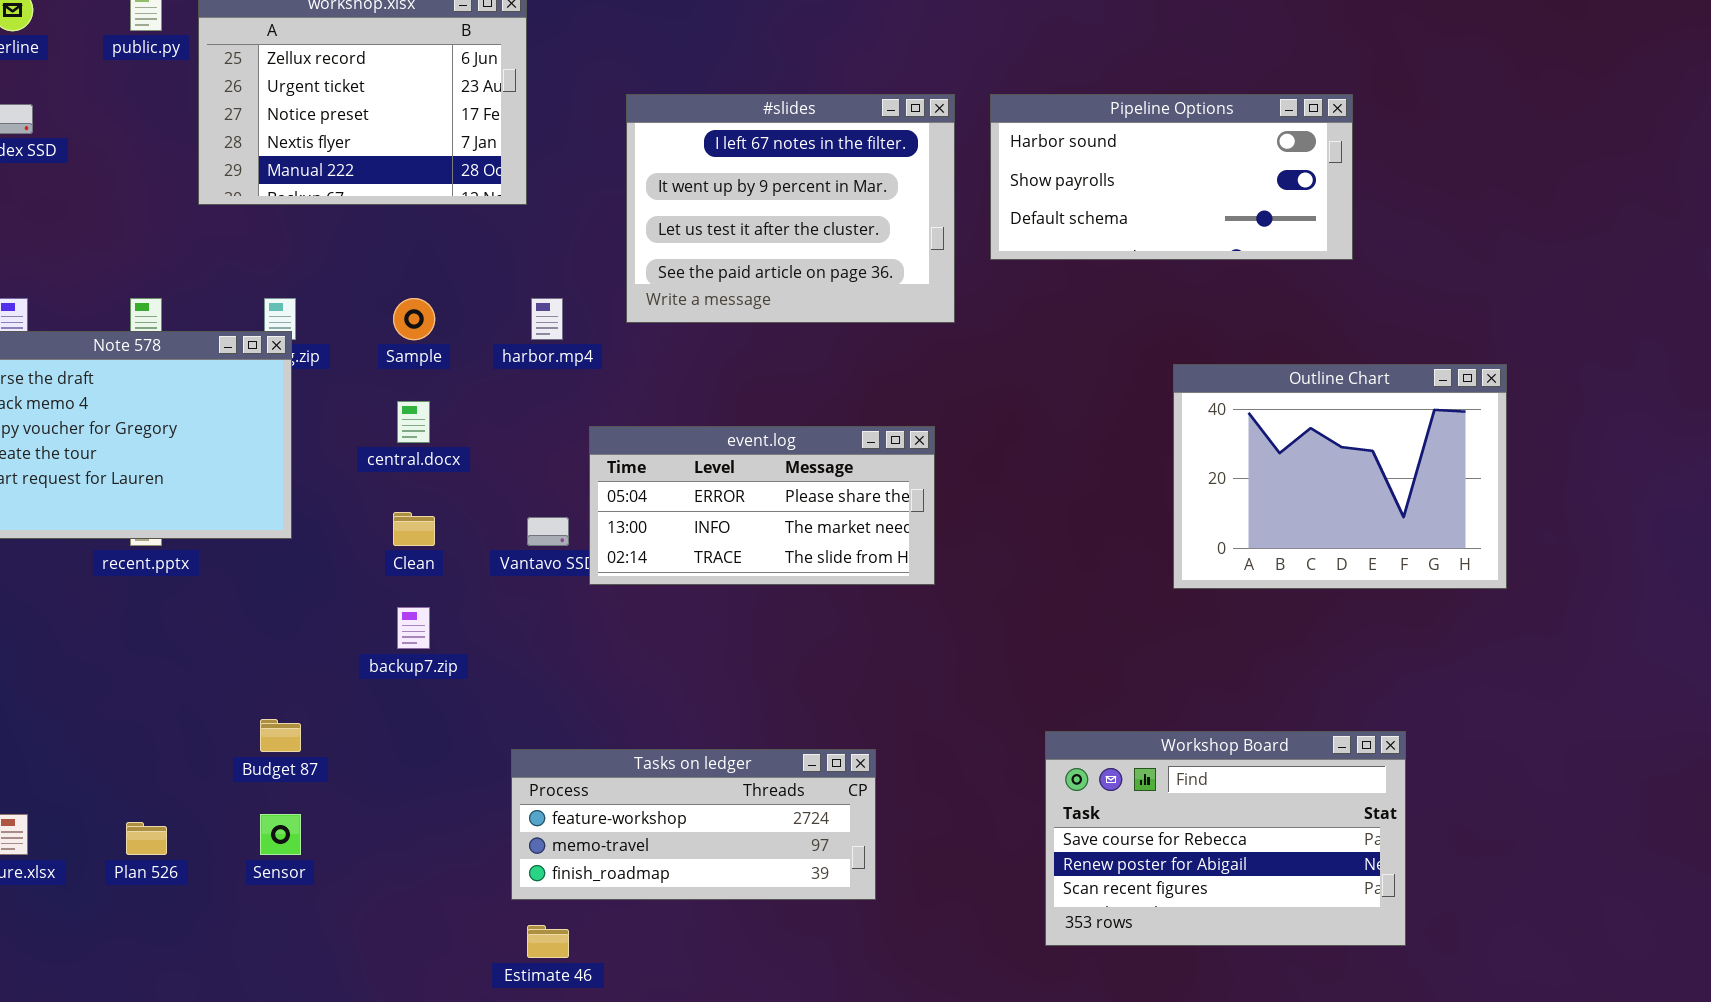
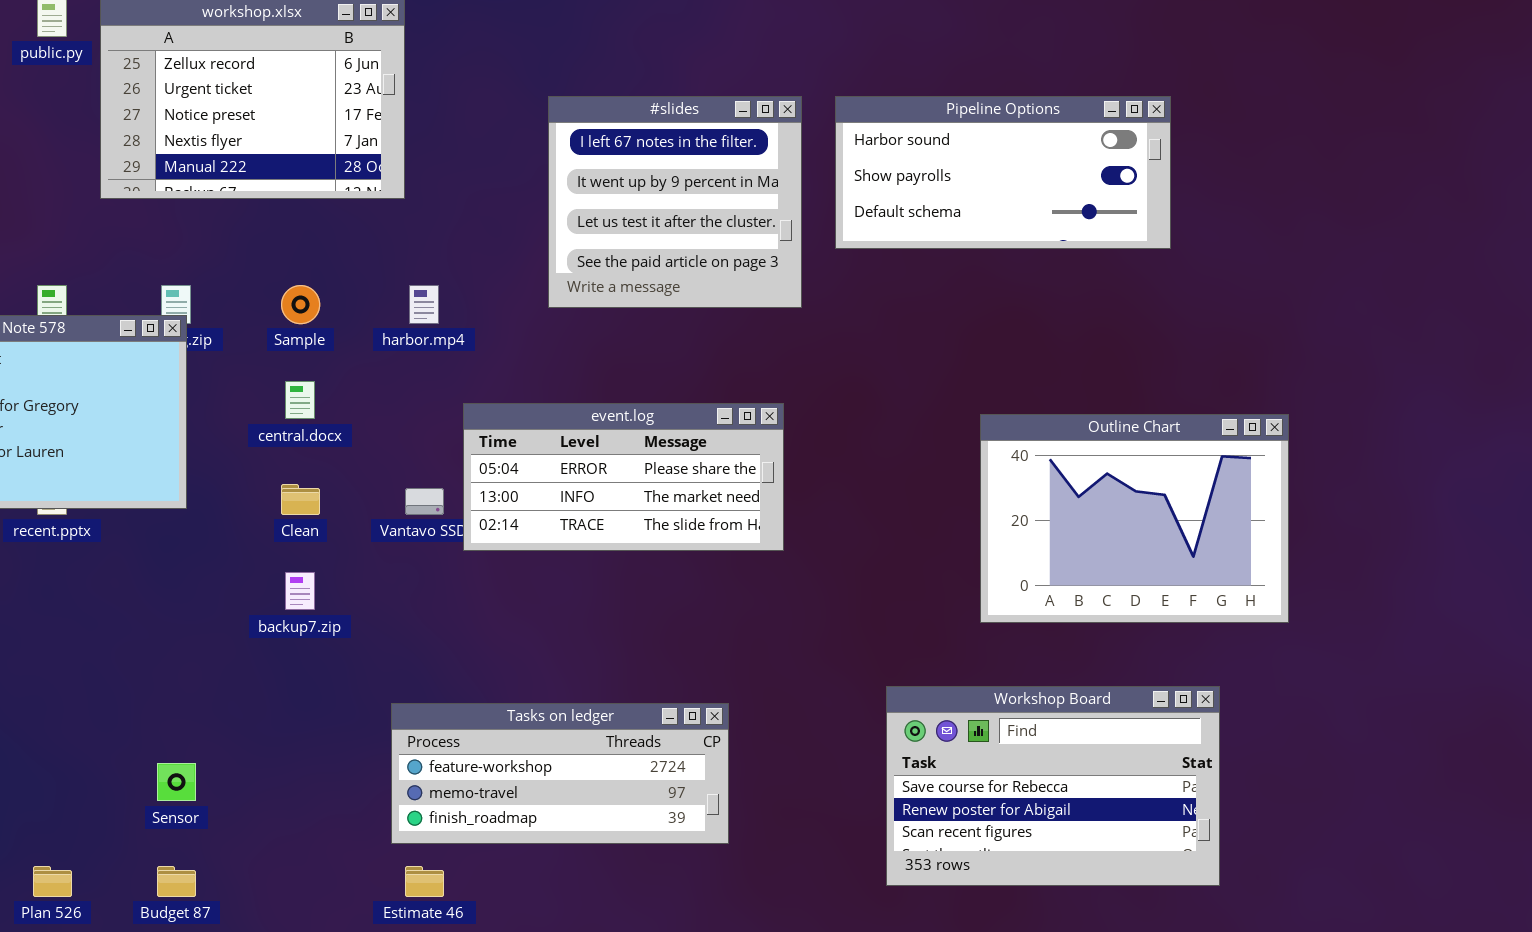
#slides: [626,94,955,323] -> [548,96,802,308], resized
Outline Chart: [1173,364,1507,589] -> [980,414,1289,623], moved
Budget 87: [260,719,301,752] -> [157,866,196,897], moved
Plan 526: [126,822,167,855] -> [33,866,72,897], moved

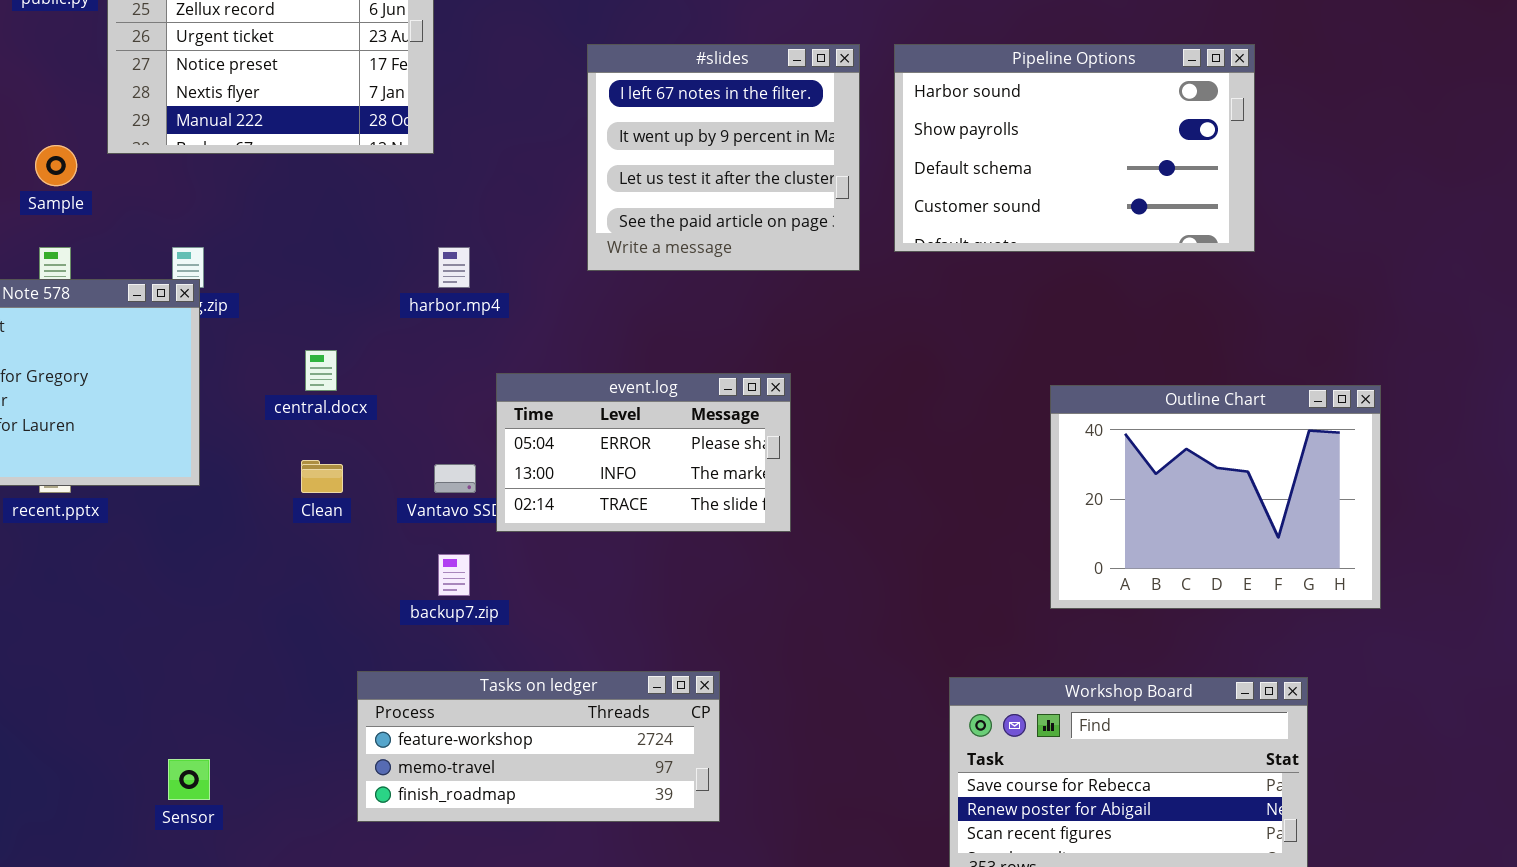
Pipeline Options: [835,96,1171,249] -> [894,44,1255,252], resized
Sample: [281,285,320,324] -> [35,145,77,186], moved
event.log: [463,403,784,551] -> [496,373,791,532], resized
backup7.zip: [285,572,315,610] -> [438,554,470,596], moved
Tasks on ledger: [391,703,729,844] -> [357,671,720,822], moved

